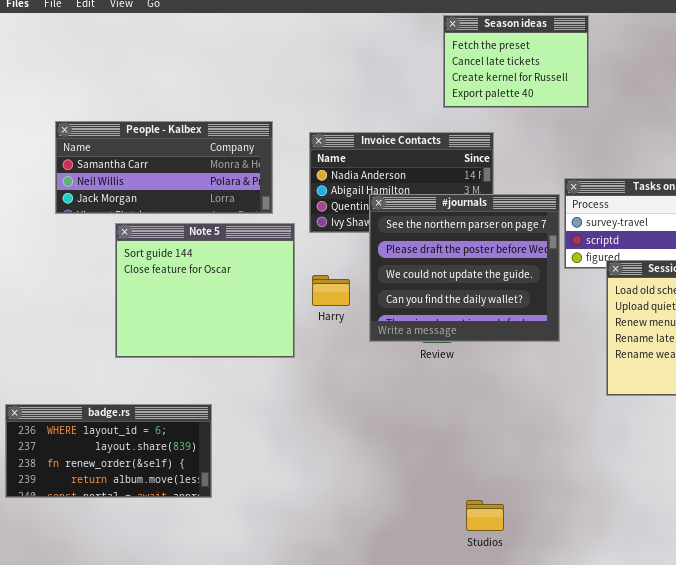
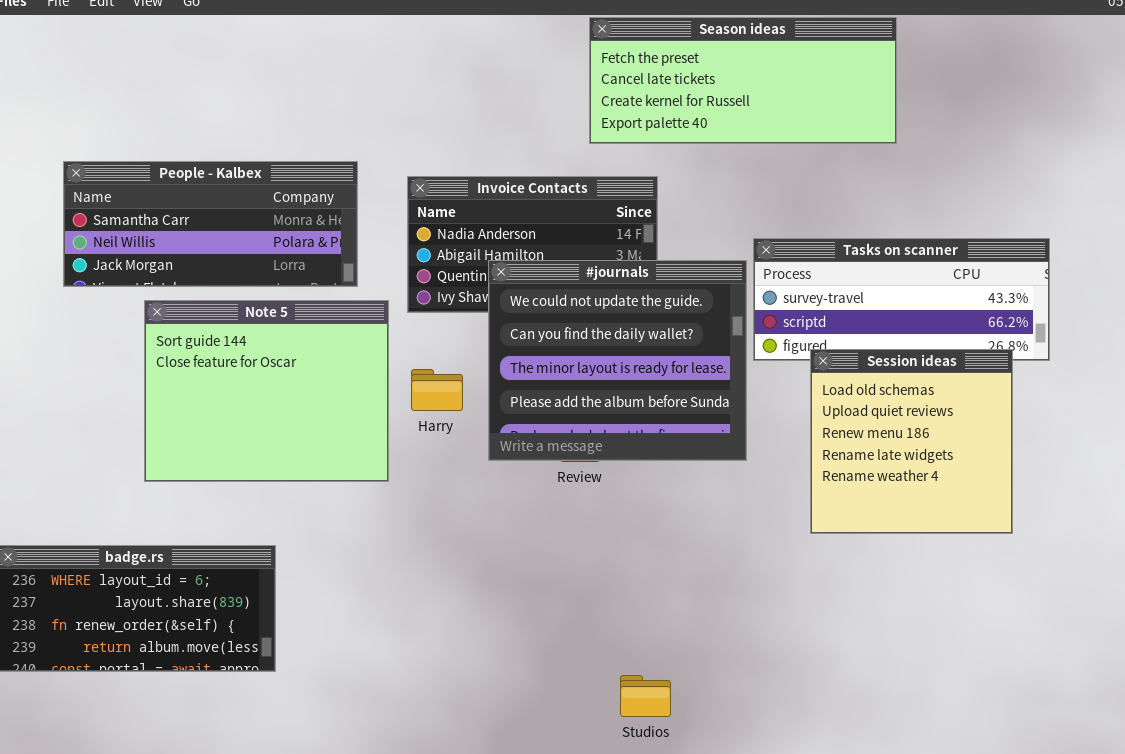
Season ideas: [443,15,589,108] -> [589,17,897,144], resized
#journals: [369,194,560,342] -> [488,260,747,461], scrolled down 2 rows

